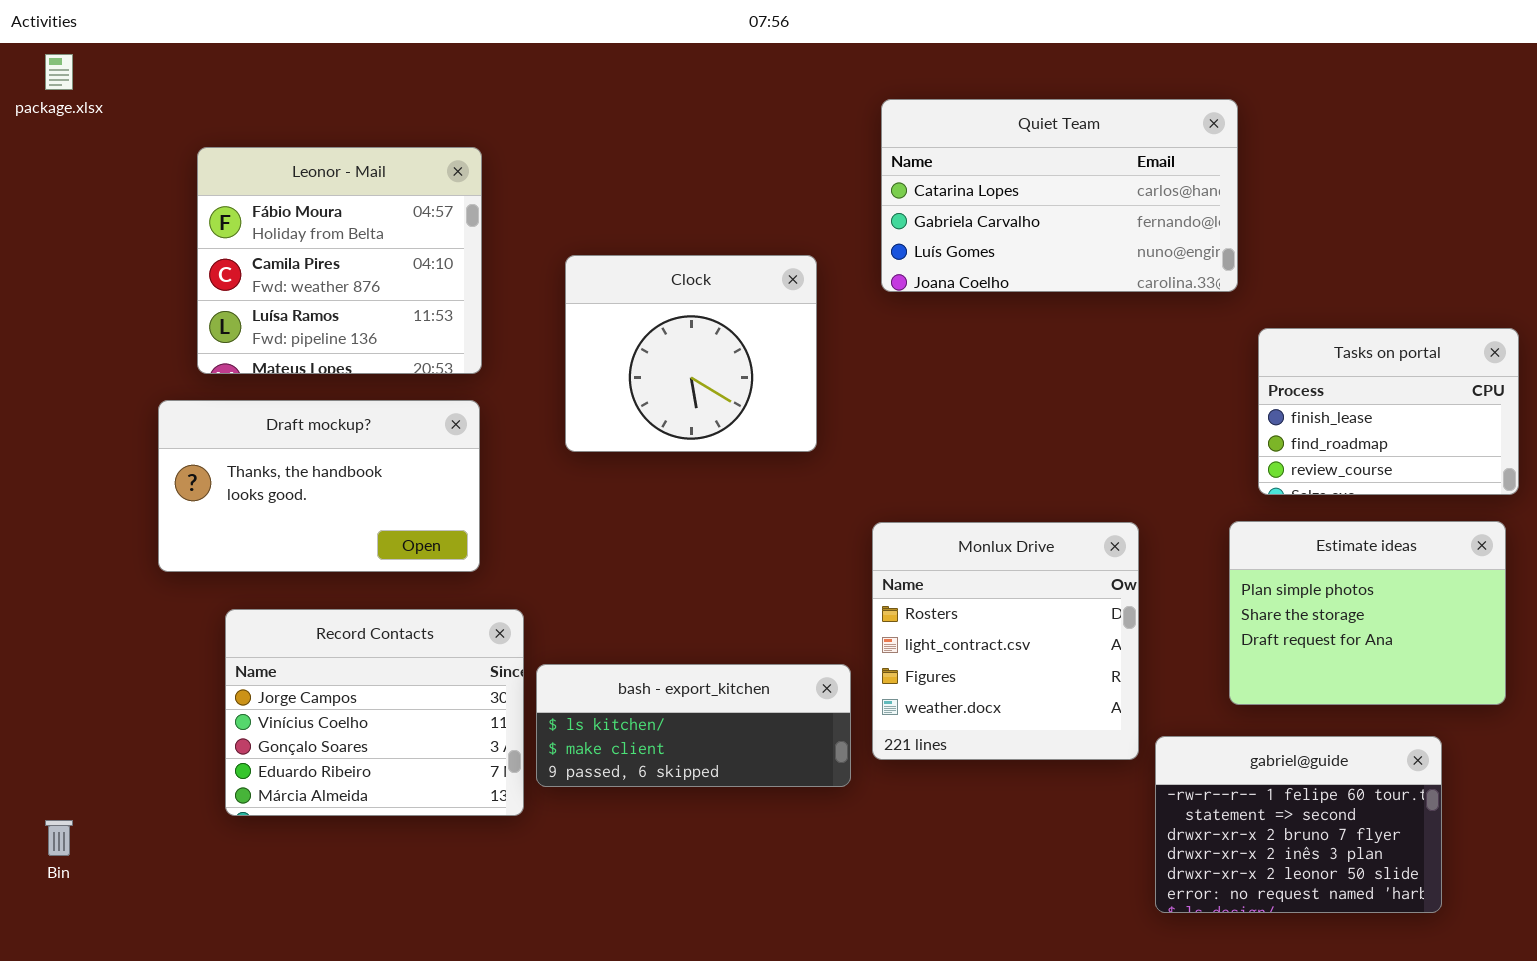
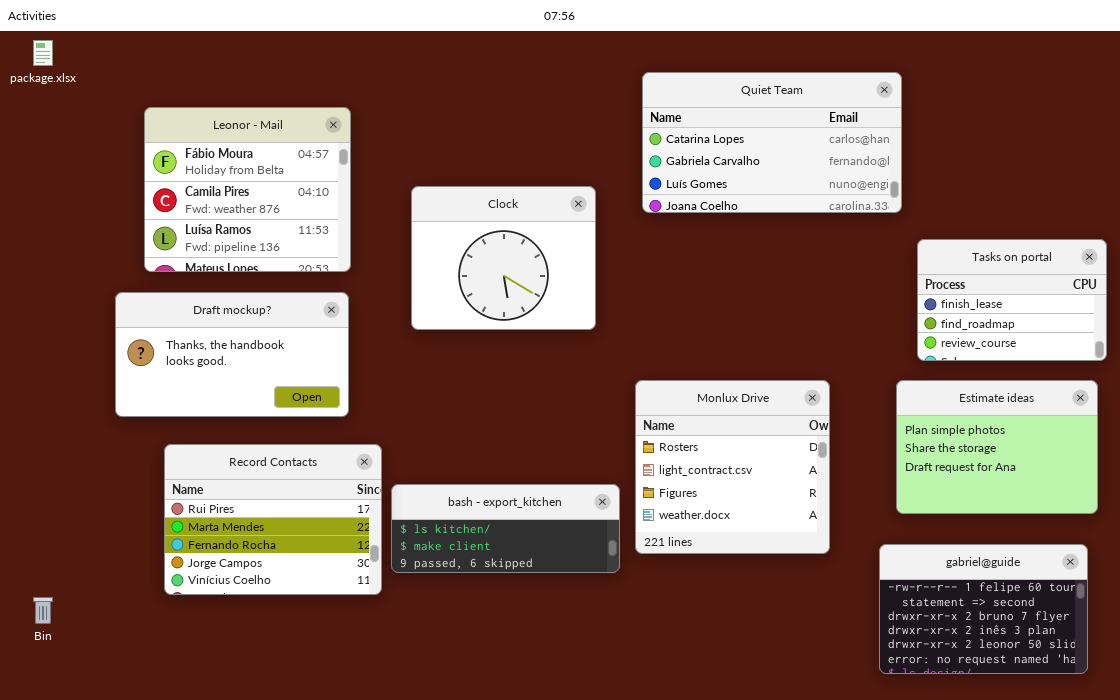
Record Contacts: [225,609,524,816] -> [164,444,382,595], scrolled up 3 rows
gabriel@guide: [1155,736,1442,913] -> [879,544,1088,674], moved

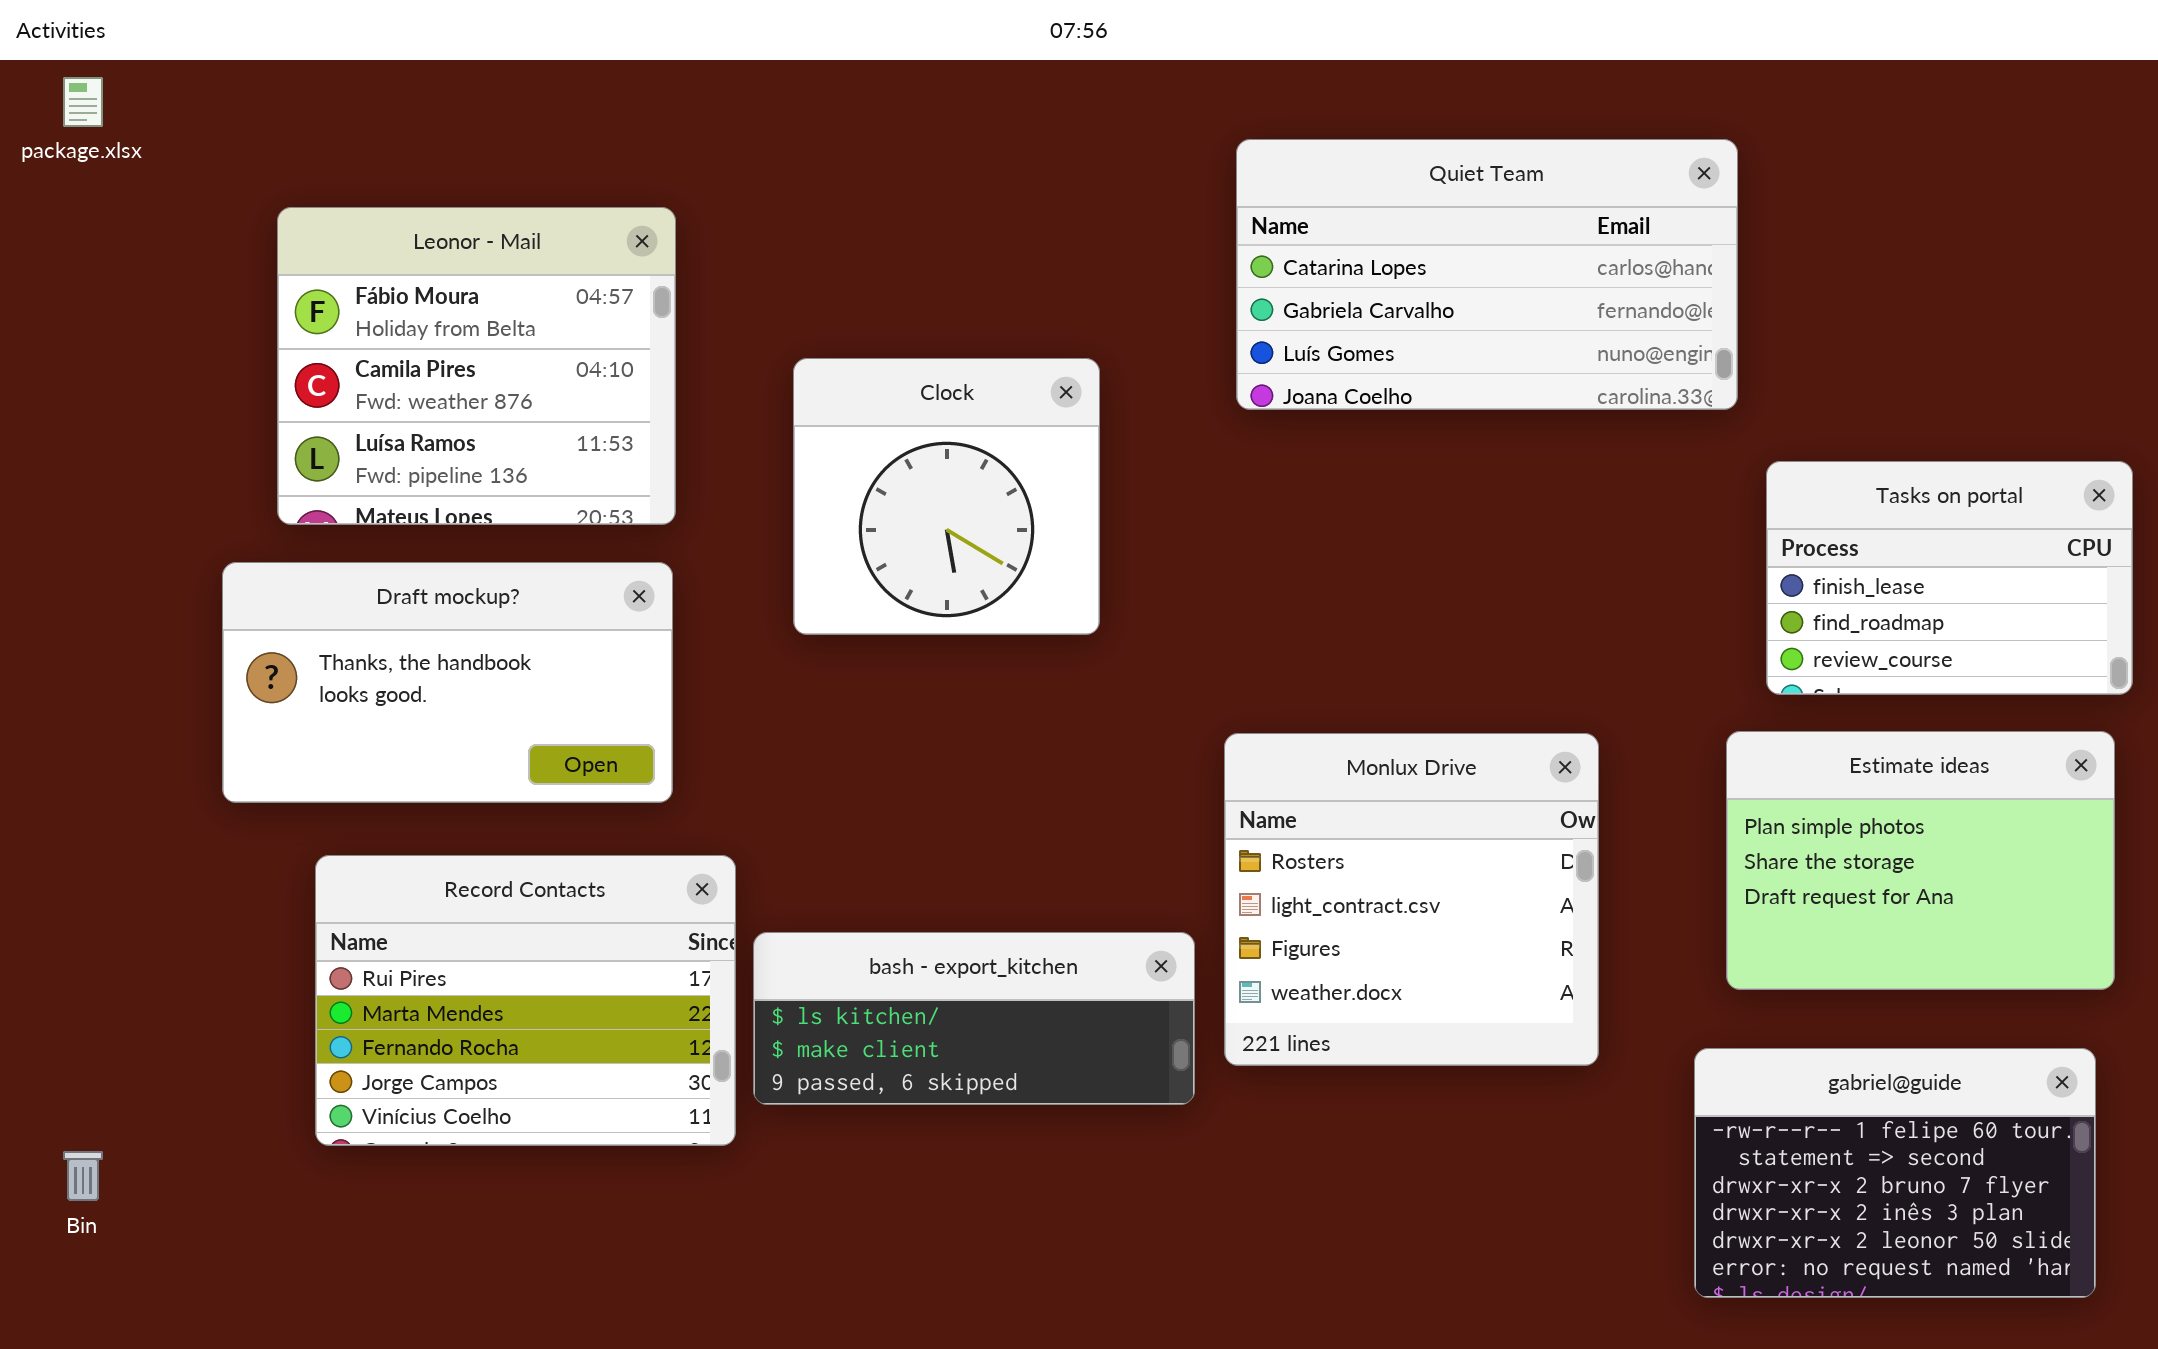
Clock: [411,186,596,330] -> [793,358,1100,635], resized

